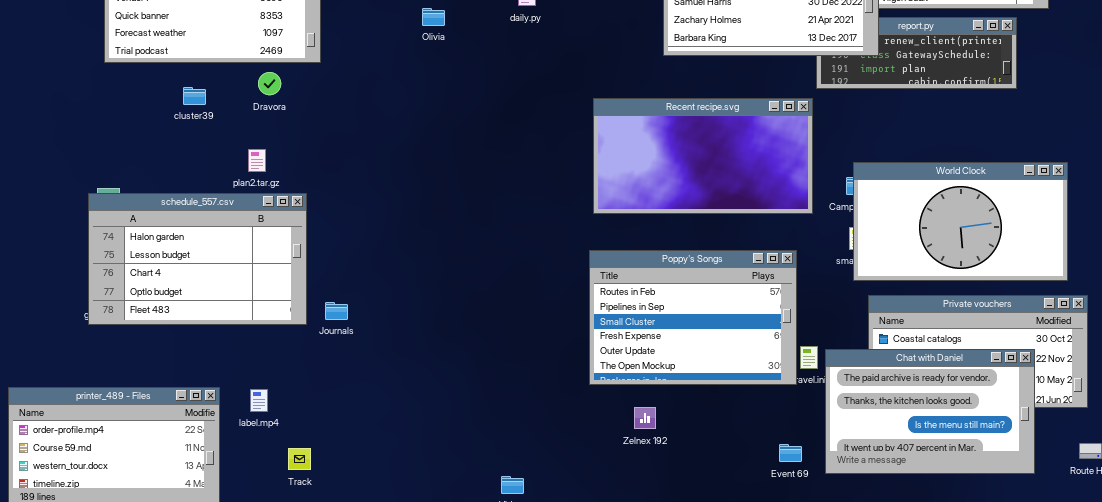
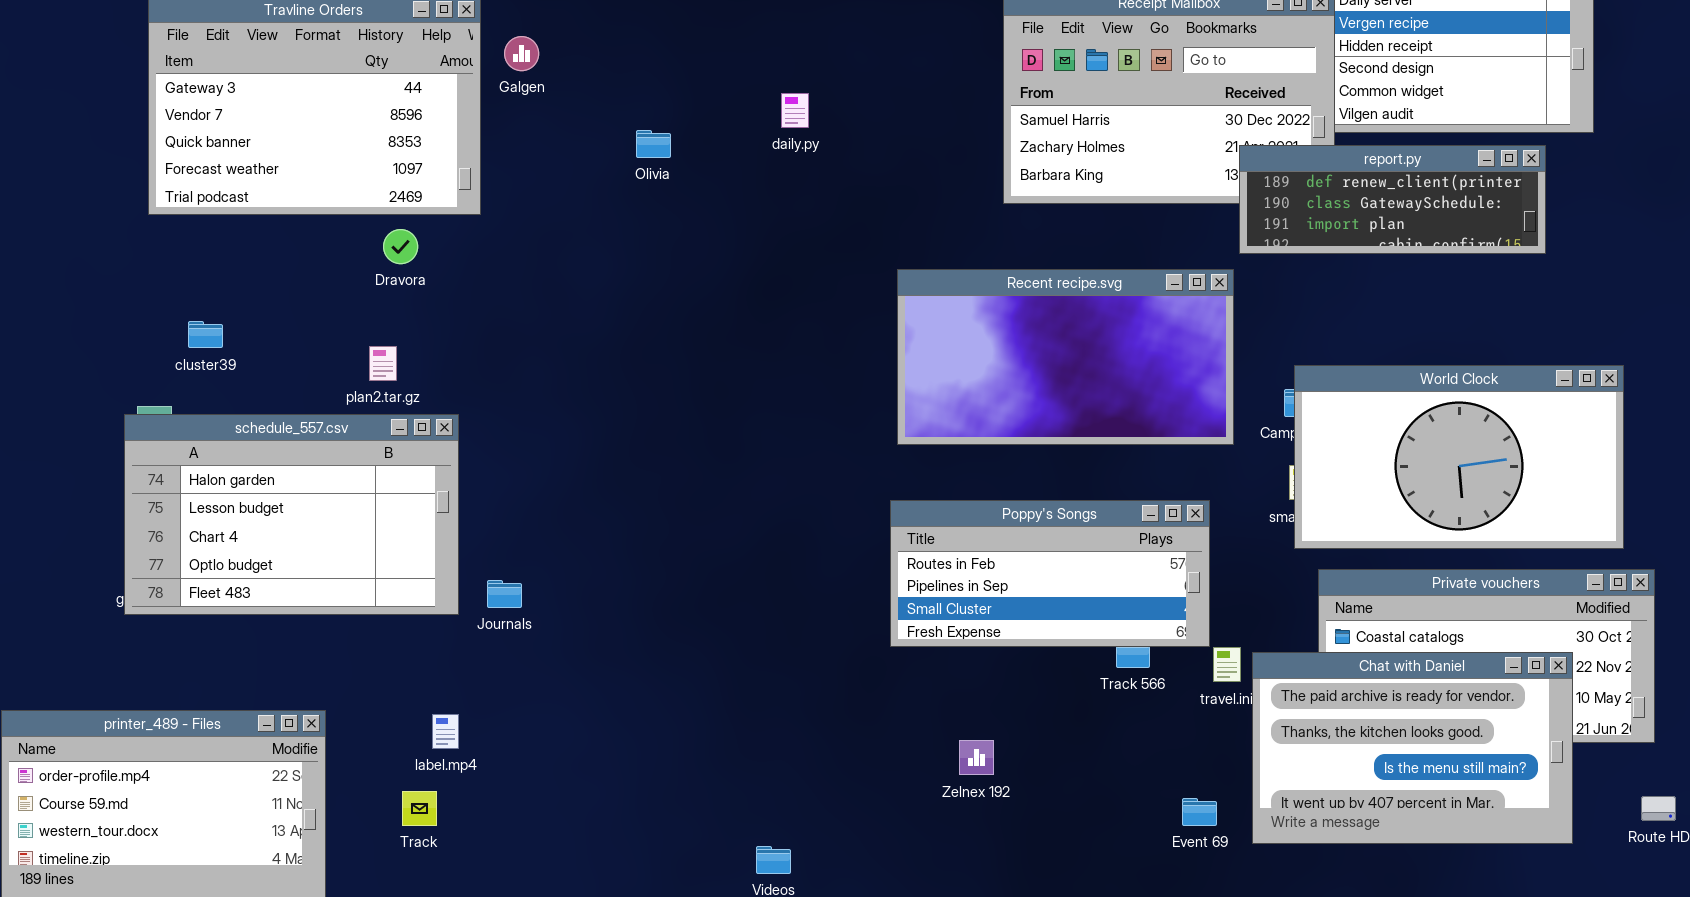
report.py: [816,17,1017,89] -> [1239,145,1546,254], raised
cluster39: [183,87,206,105] -> [188,321,223,348], moved
Poppy's Songs: [589,250,797,385] -> [890,500,1210,647], resized
label.mp4: [250,389,268,412] -> [432,714,459,749], moved
Track: [288,448,311,470] -> [402,791,437,826], moved

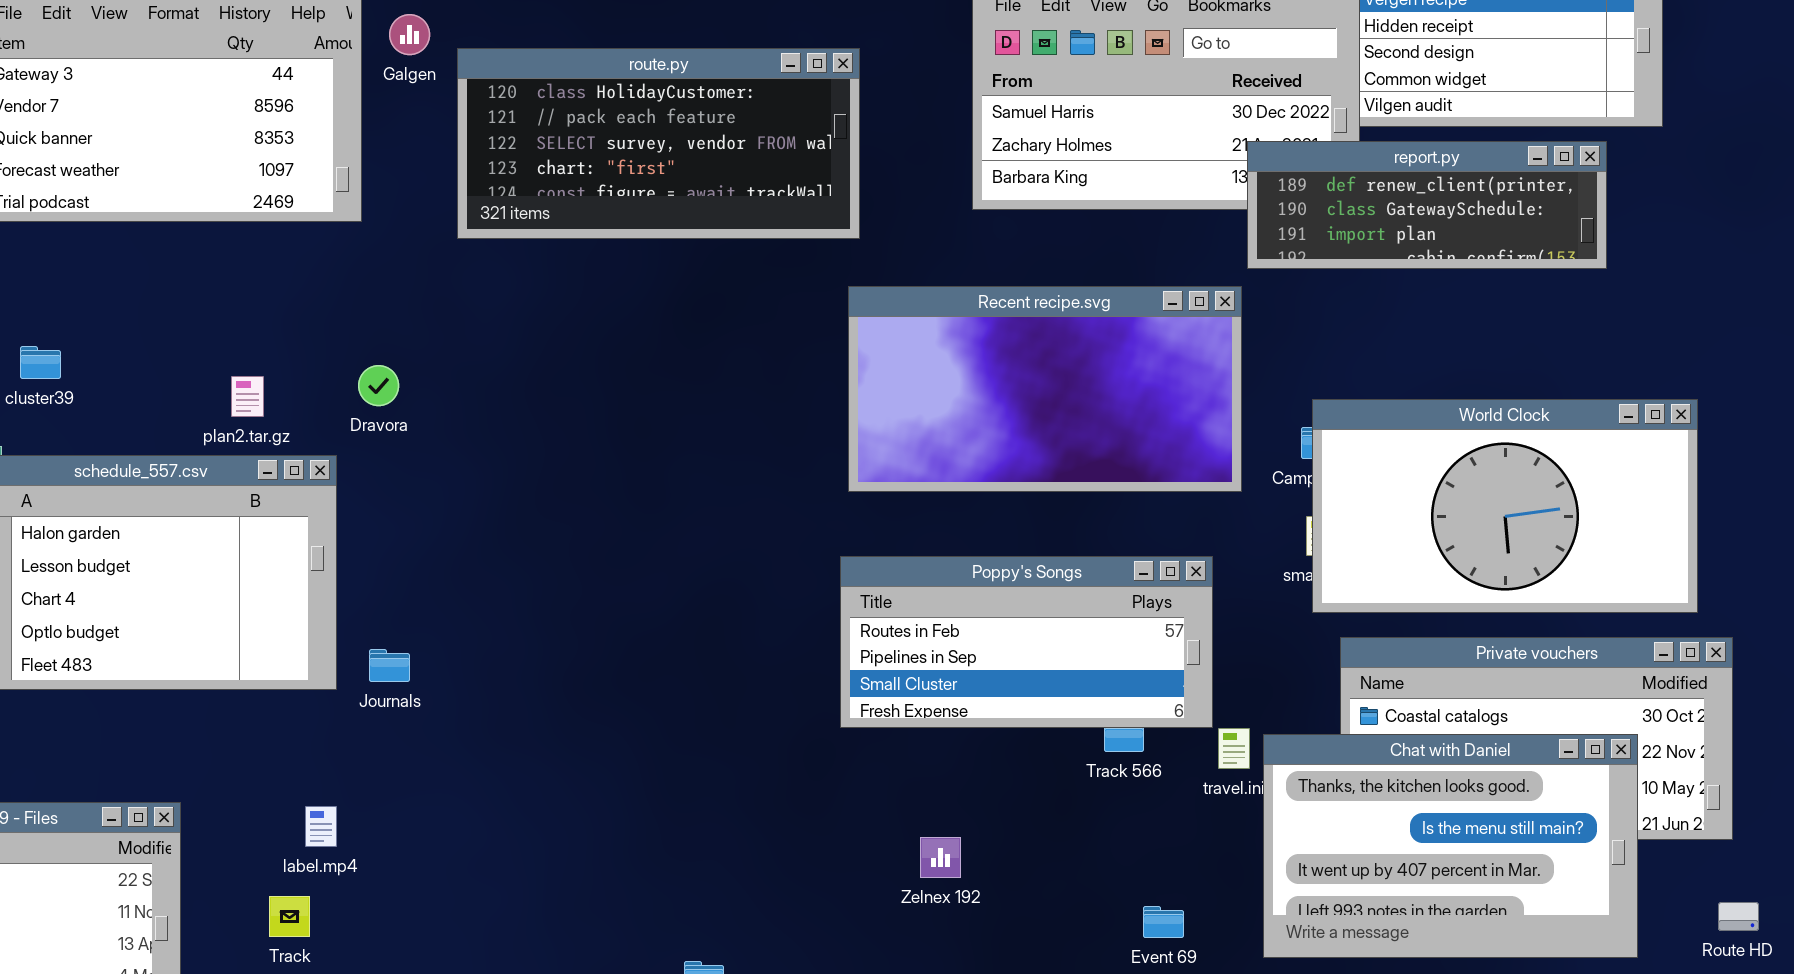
route.py: none -> [457,48,860,239], opened
Dravora: [383,229,418,264] -> [358,365,399,406], moved
Chat with Daniel: [1252,652,1573,844] -> [1263,734,1638,958], scrolled down 1 row
Event 69: [1182,798,1217,826] -> [1143,906,1184,938], moved

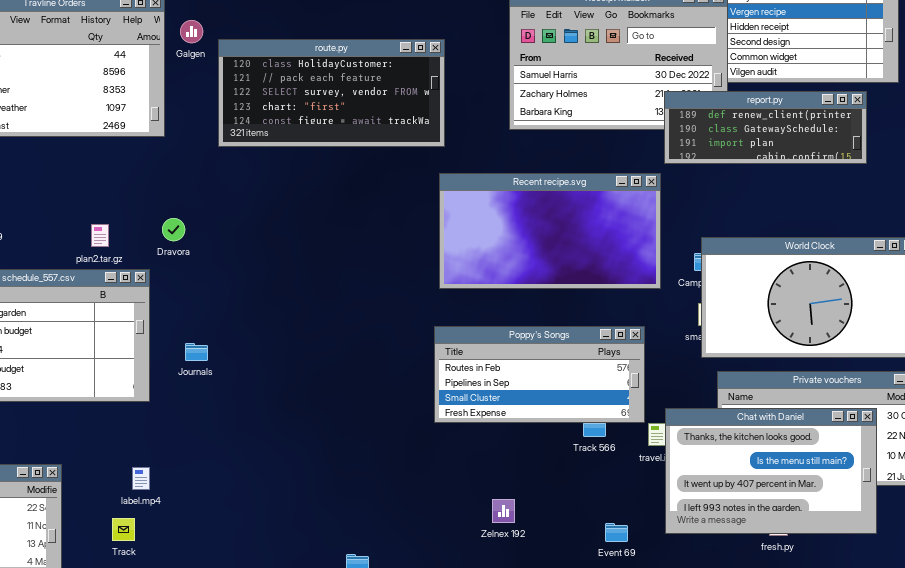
Journals: [369,649,410,682] -> [185,343,208,361], moved
Chat with Daniel: [1263,734,1638,958] -> [665,408,877,534], moved
Zelnex 192: [920,837,961,878] -> [492,499,515,523], moved

